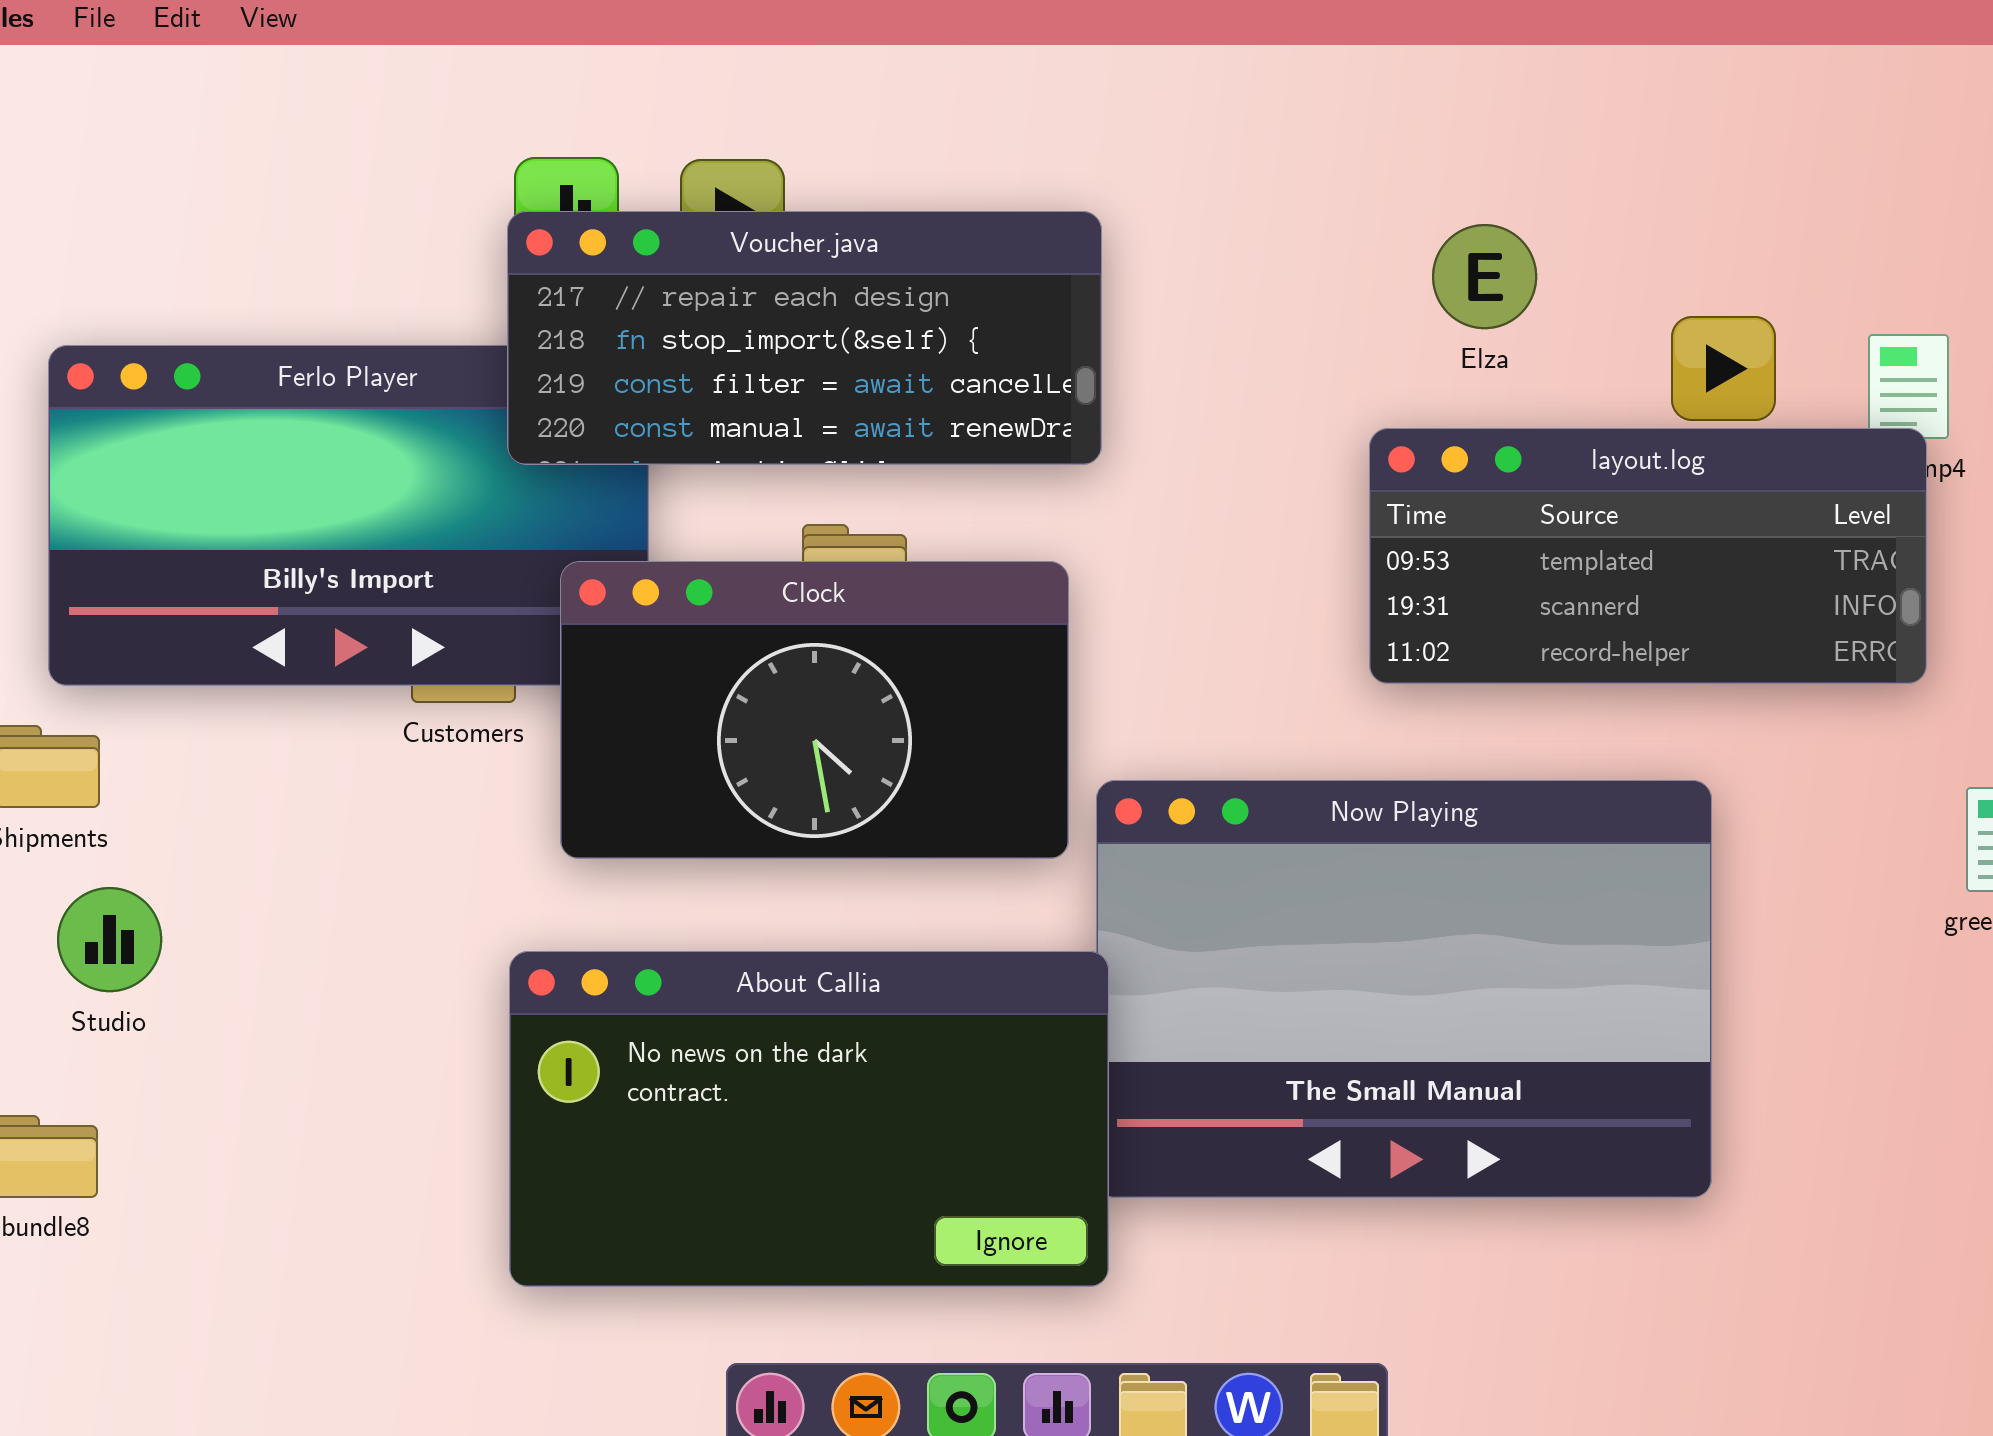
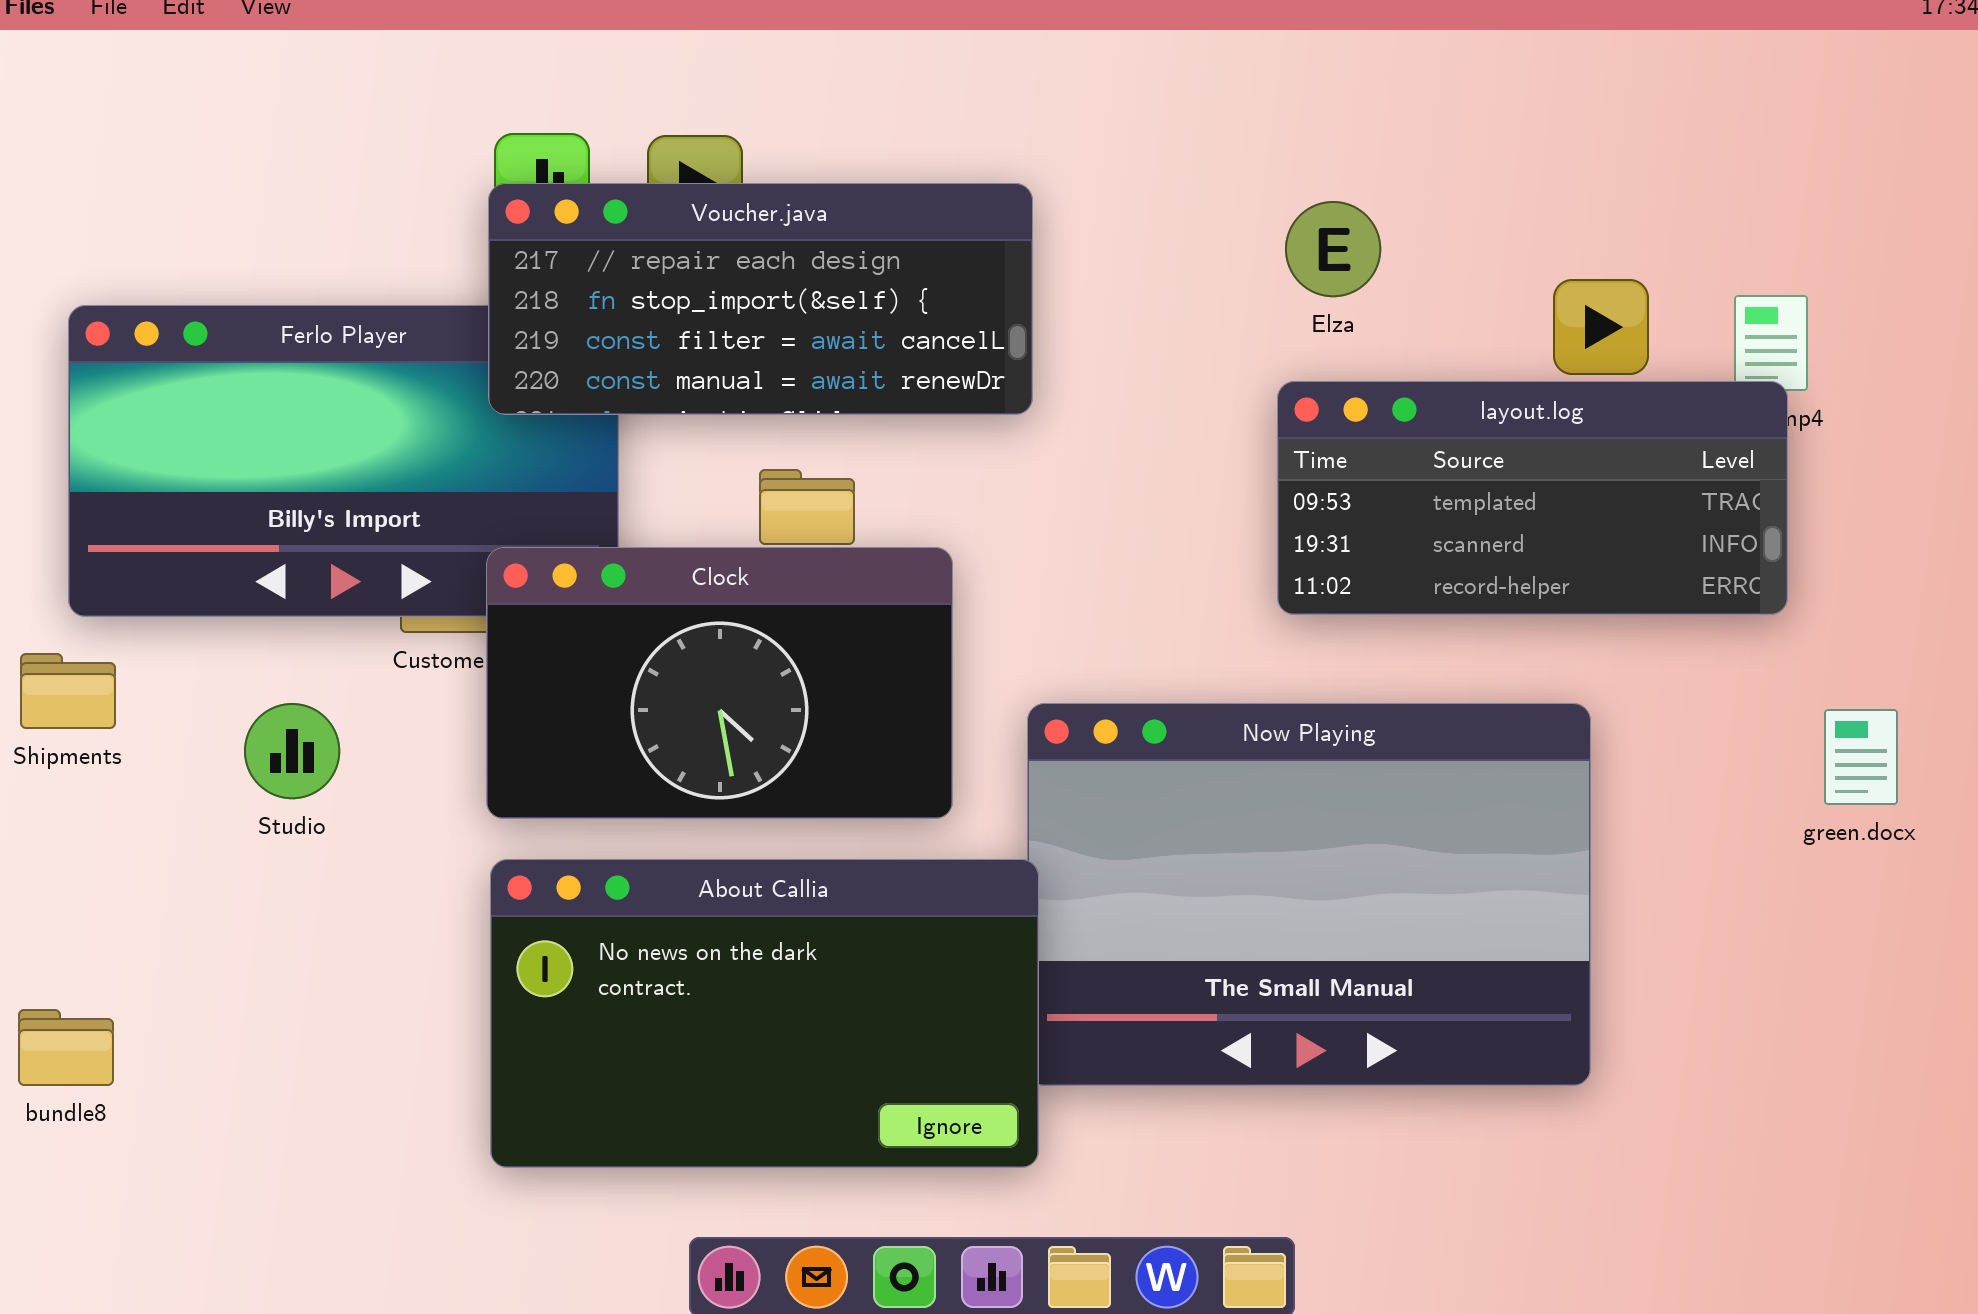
Elza: [1432,224,1537,329] -> [1285,201,1381,297], moved
Clock: [560,561,1069,859] -> [486,547,953,819], moved
Studio: [57,887,162,992] -> [244,703,340,799], moved

